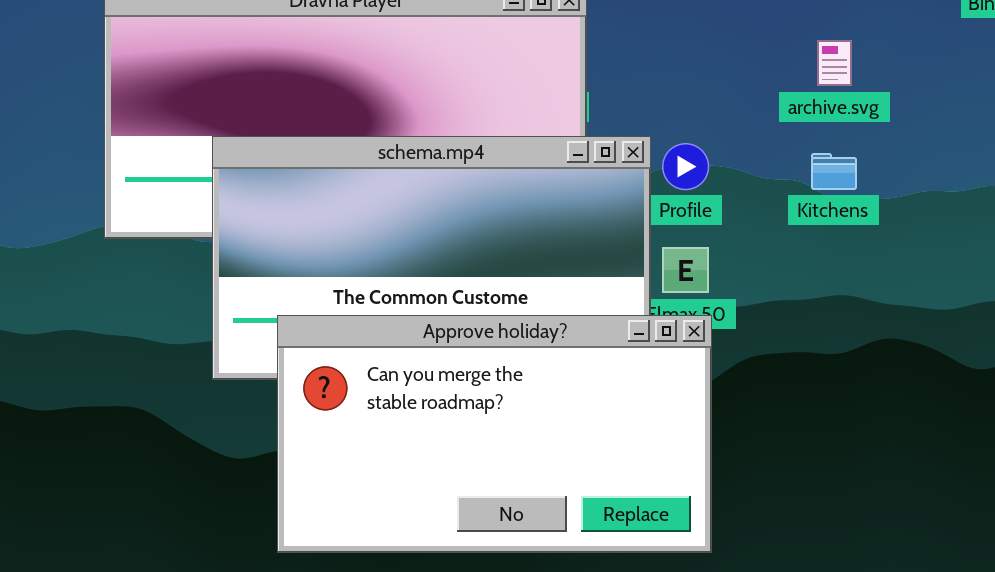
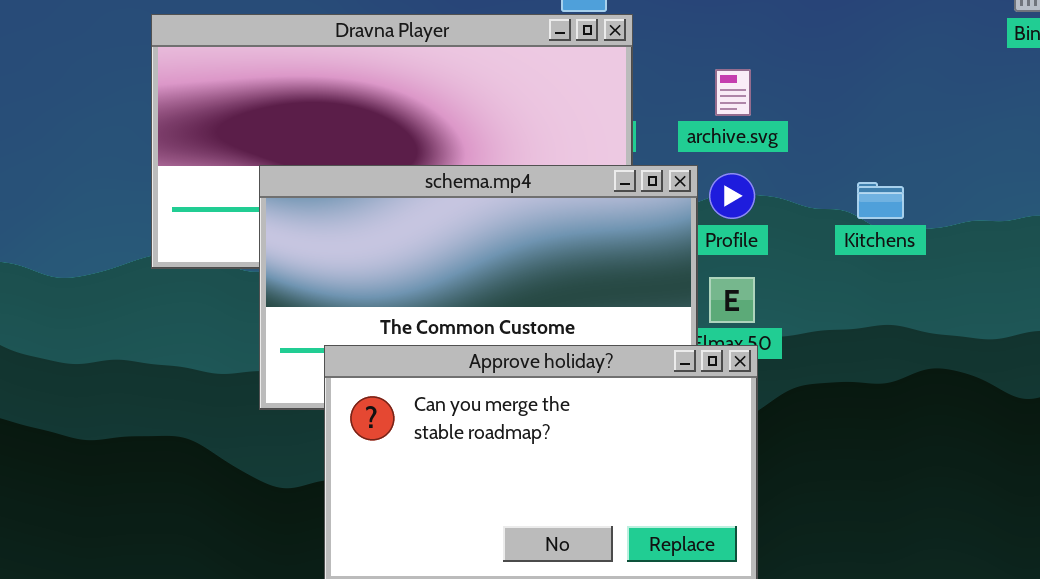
archive.svg: [817,40,852,86] -> [715,69,751,116], moved

